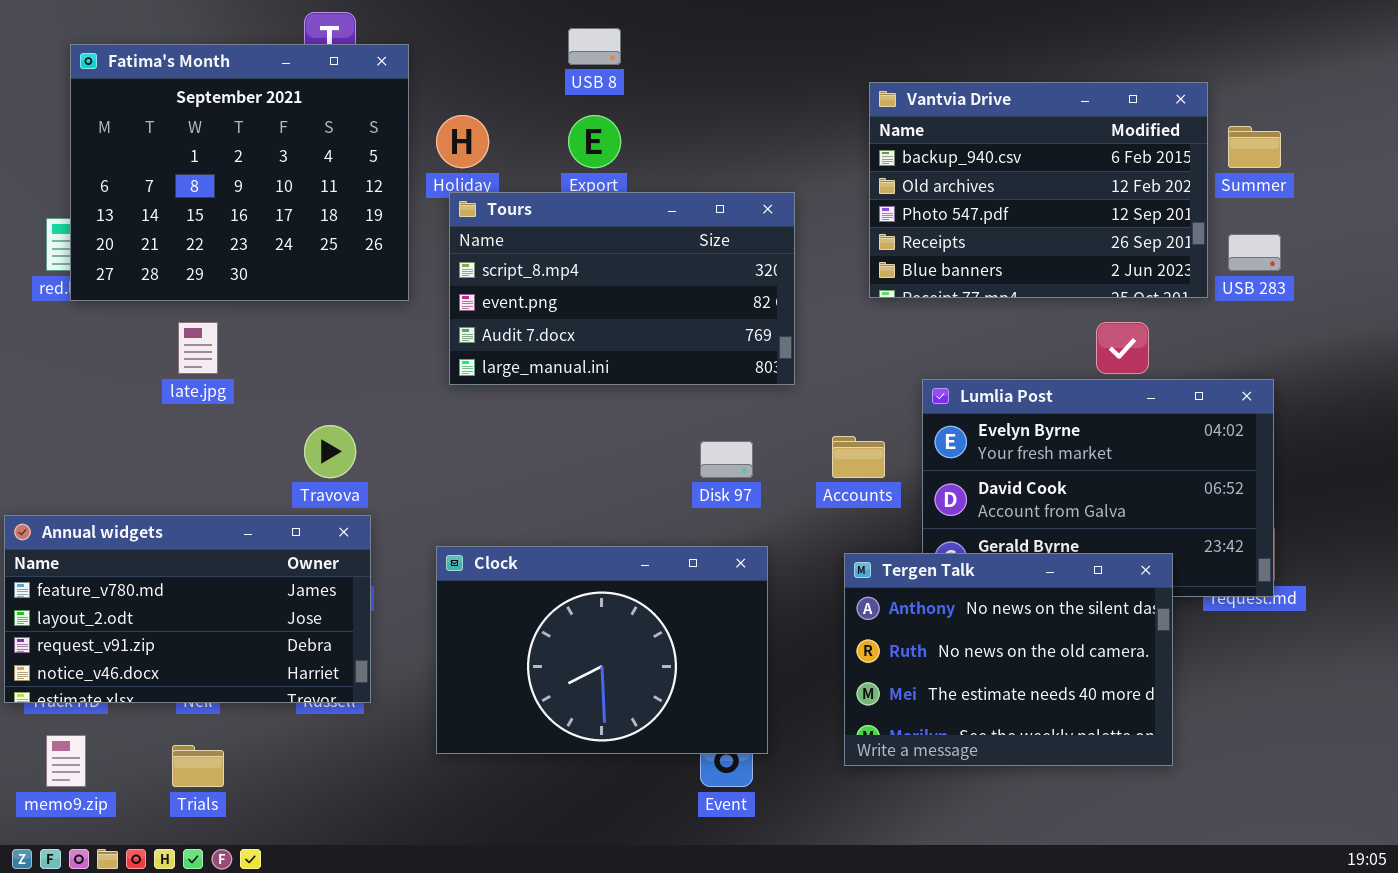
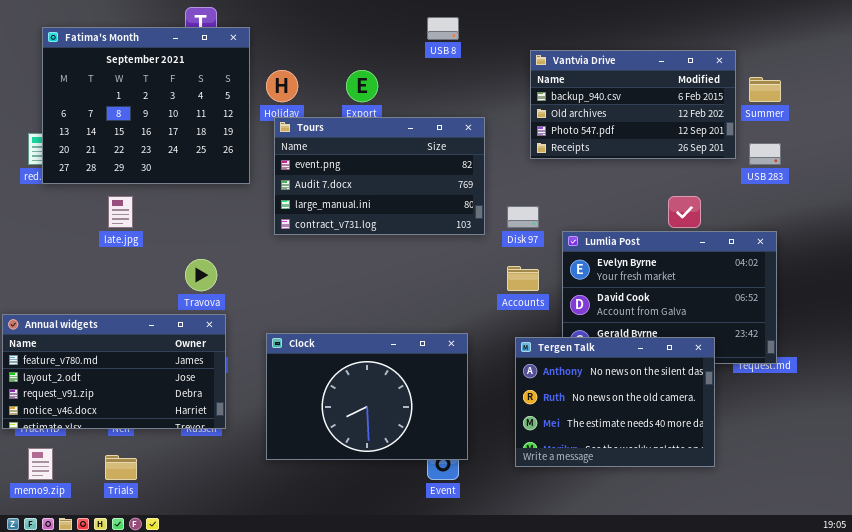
USB 8: [568,28,621,65] -> [427,17,459,40], moved
Vantvia Drive: [869,82,1208,298] -> [530,50,736,159], resized
Tours: [449,192,795,385] -> [274,117,485,235], scrolled down 1 row
Disk 97: [700,441,753,478] -> [507,206,539,228], moved

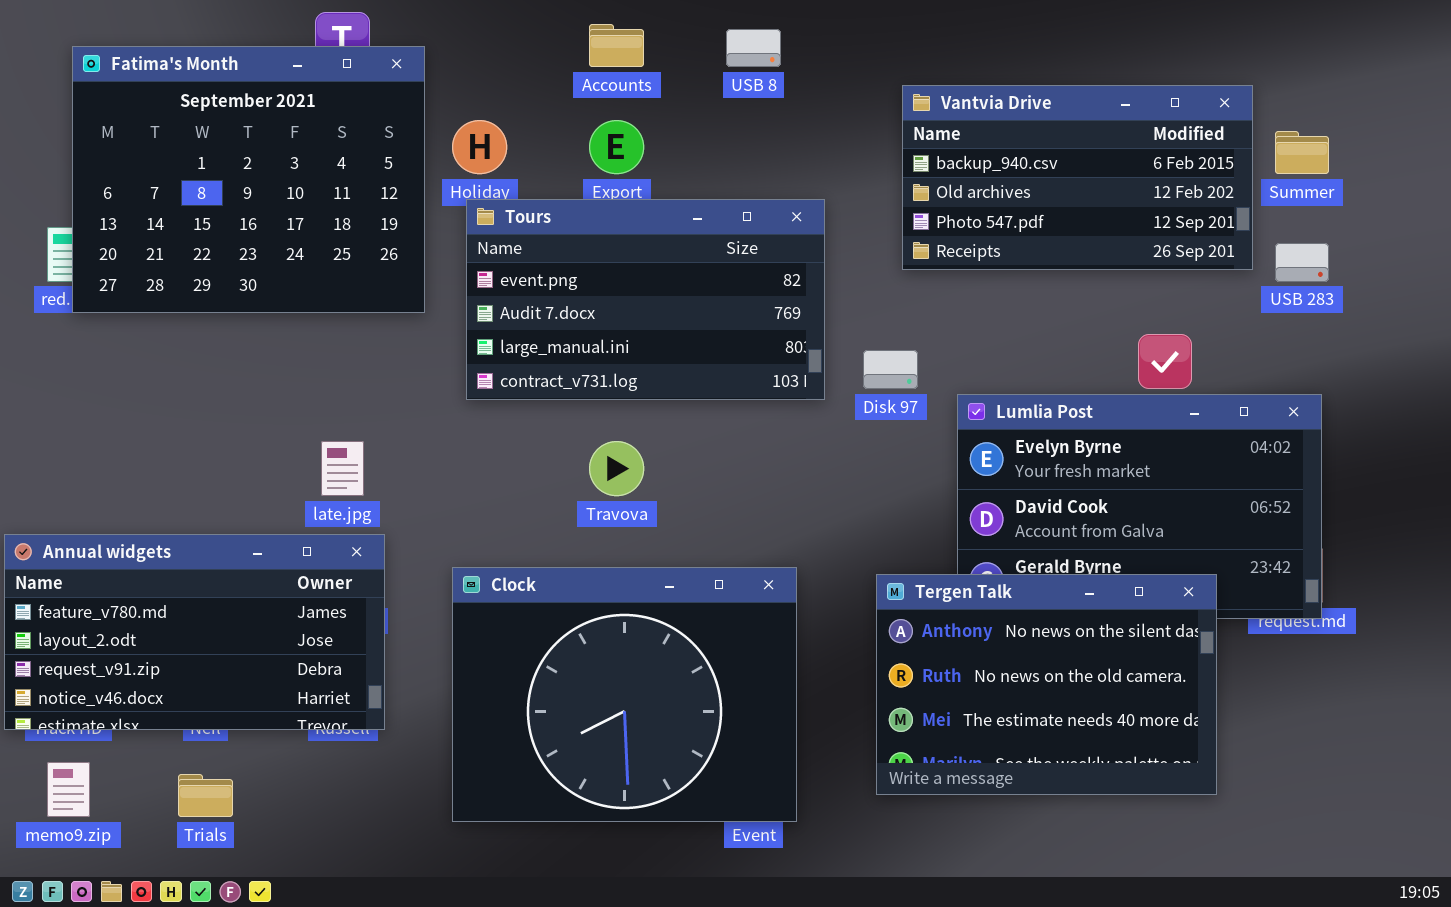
late.jpg: [108,196,133,228] -> [321,441,364,496], moved
Travova: [185,259,217,291] -> [589,441,644,496], moved
Accounts: [507,266,539,291] -> [589,24,644,67], moved
Clock: [266,333,468,460] -> [452,567,797,822], resized

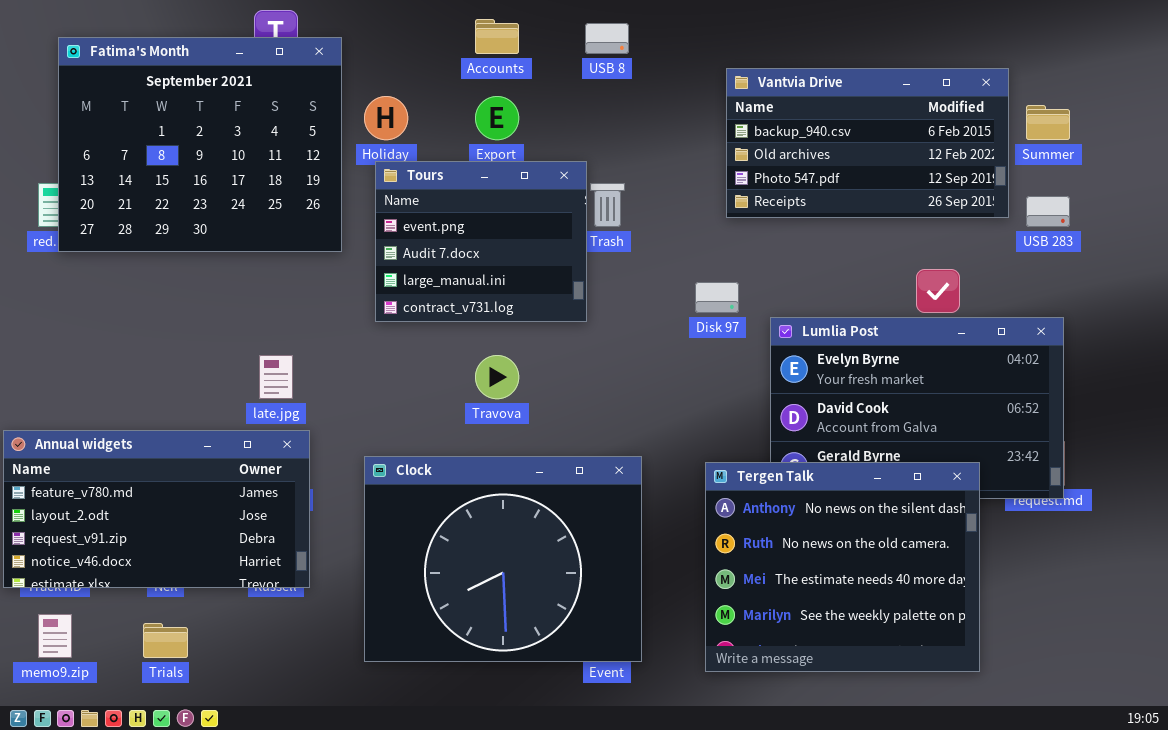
Tours: [466,199,825,400] -> [375,161,587,322], resized
Tergen Talk: [876,574,1217,795] -> [705,462,980,672], resized

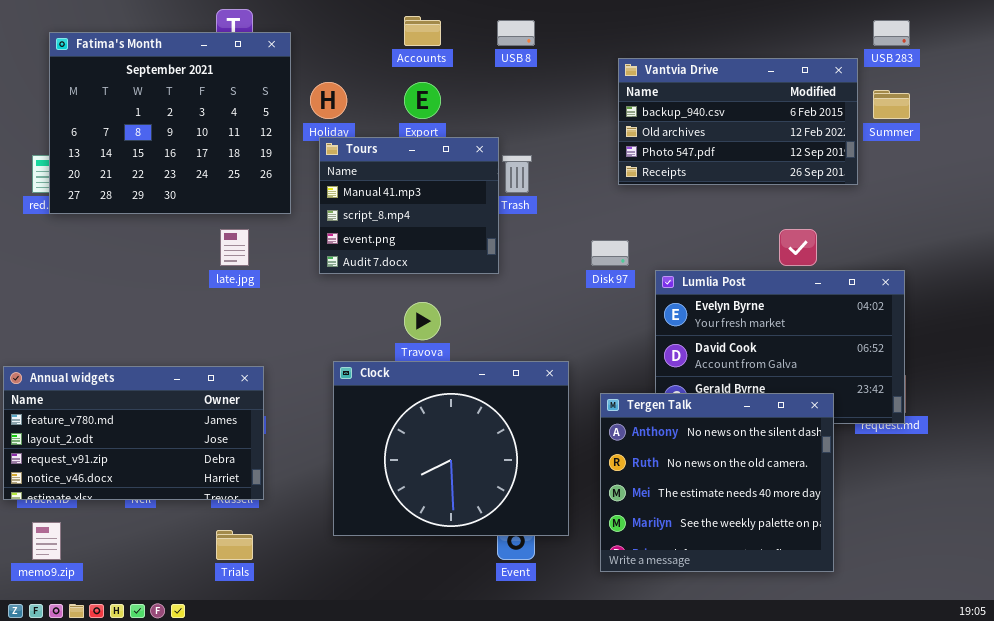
Tours: [375,161,587,322] -> [319,137,499,274], scrolled up 2 rows
USB 283: [1026,196,1070,227] -> [873,20,910,46], moved
late.jpg: [259,355,293,399] -> [220,229,249,266], moved
Clock: [364,456,642,662] -> [333,361,569,536], moved
Trials: [143,623,188,658] -> [216,530,253,560], moved

